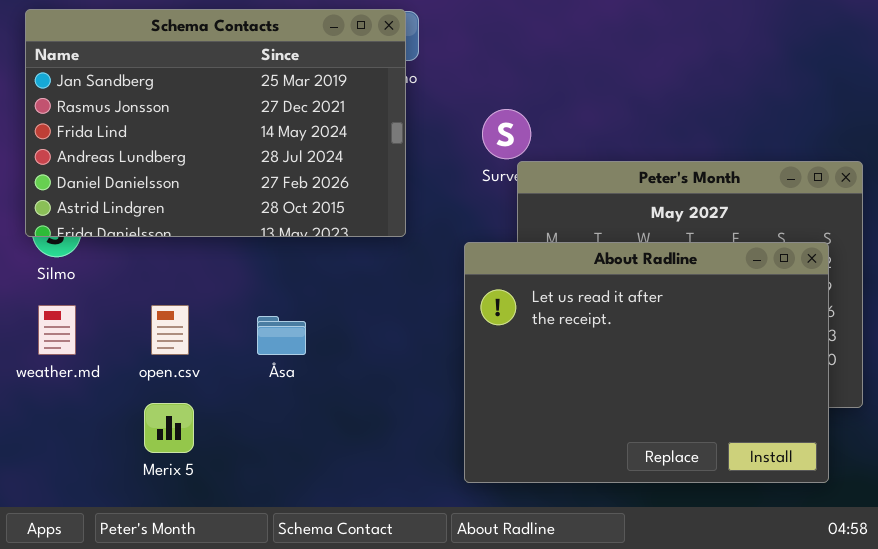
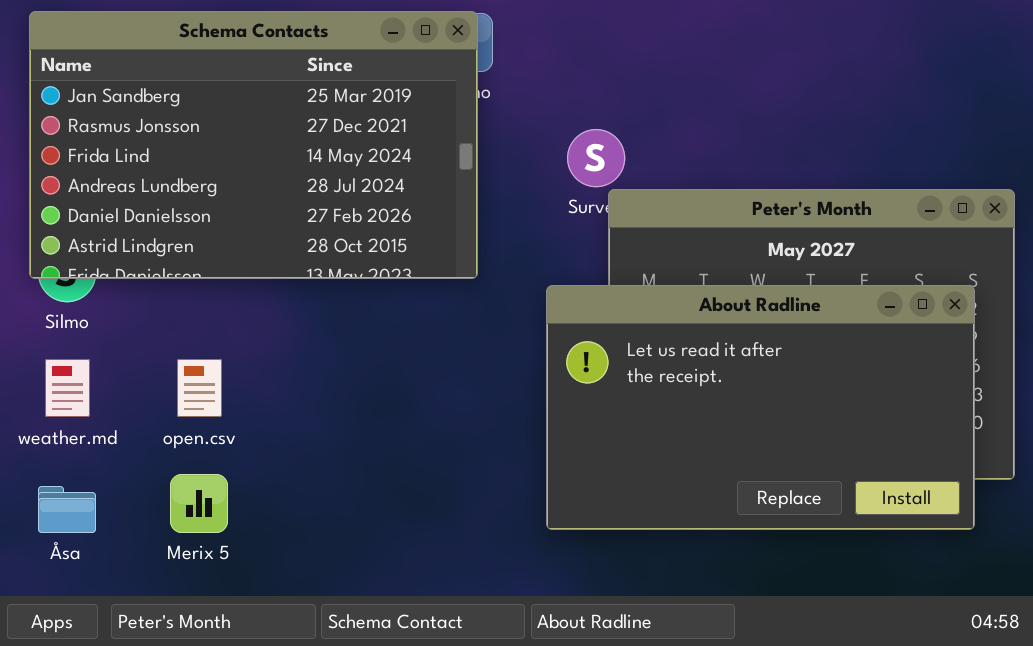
About Radline: [464,242,829,483] -> [546,285,975,530], resized
Åsa: [257,316,306,355] -> [38,486,96,533], moved

